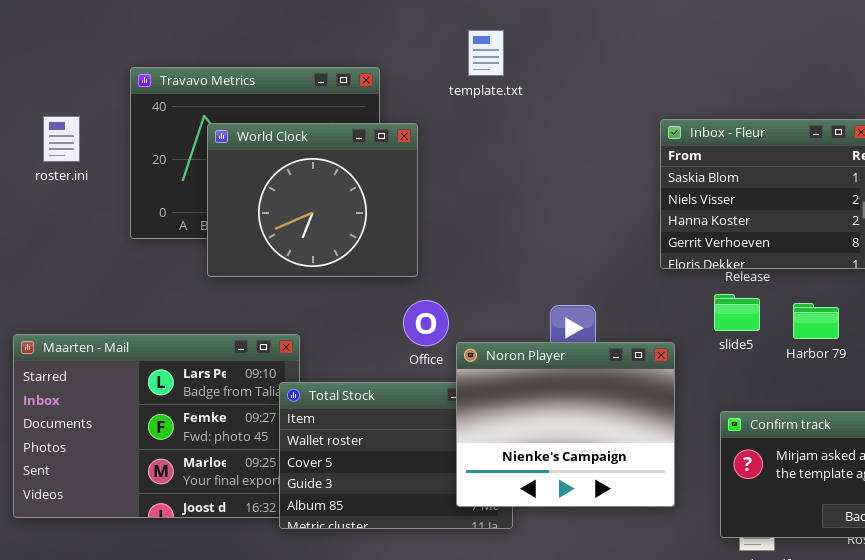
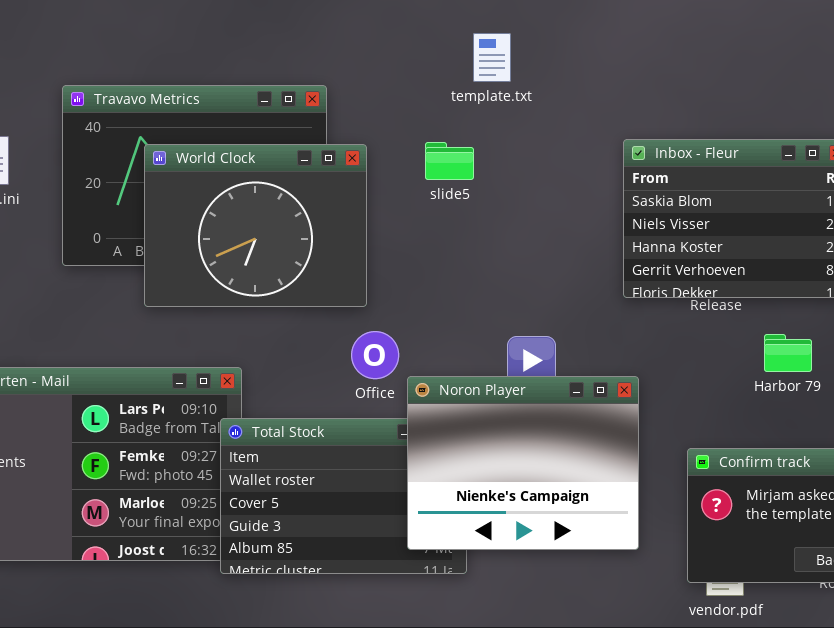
template.txt: [468,30,504,76] -> [473,33,511,82], moved
slide5: [714,294,760,331] -> [425,142,474,180], moved

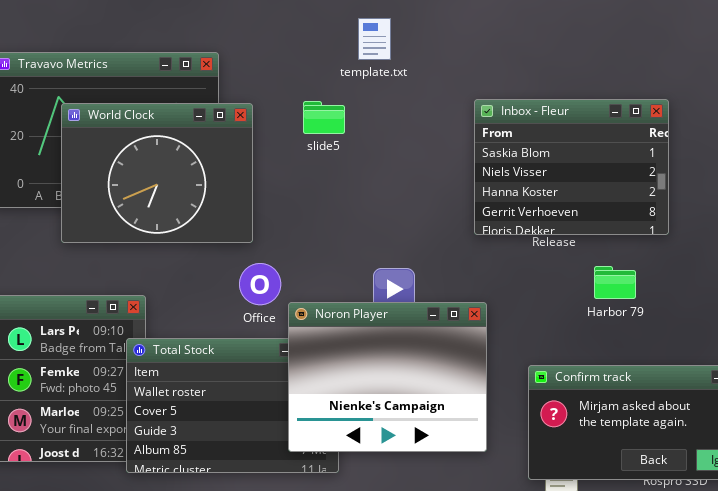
template.txt: [473,33,511,82] -> [358,18,391,60], moved

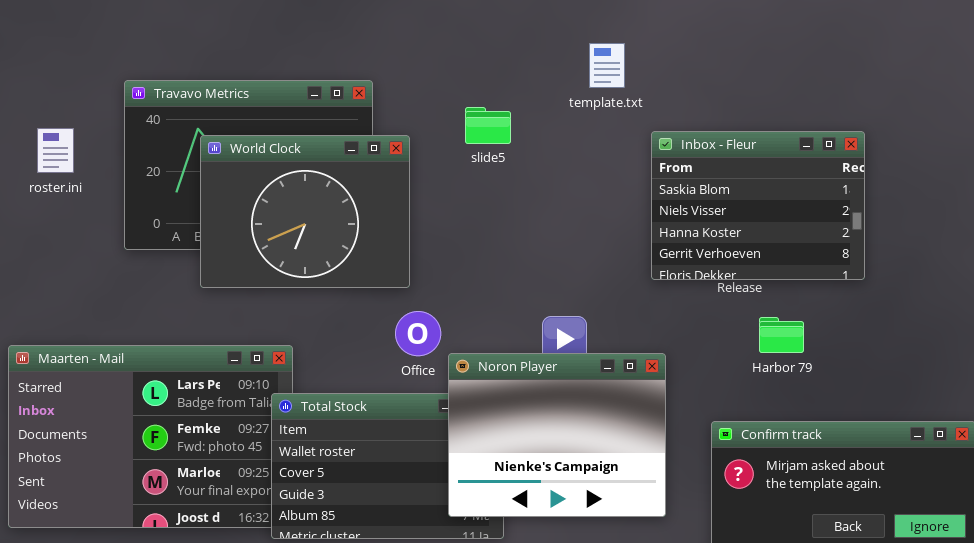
template.txt: [358,18,391,60] -> [589,43,625,88], moved
slide5: [303,101,345,134] -> [465,107,511,144], moved
Harbor 79: [594,266,636,299] -> [759,317,804,353], moved

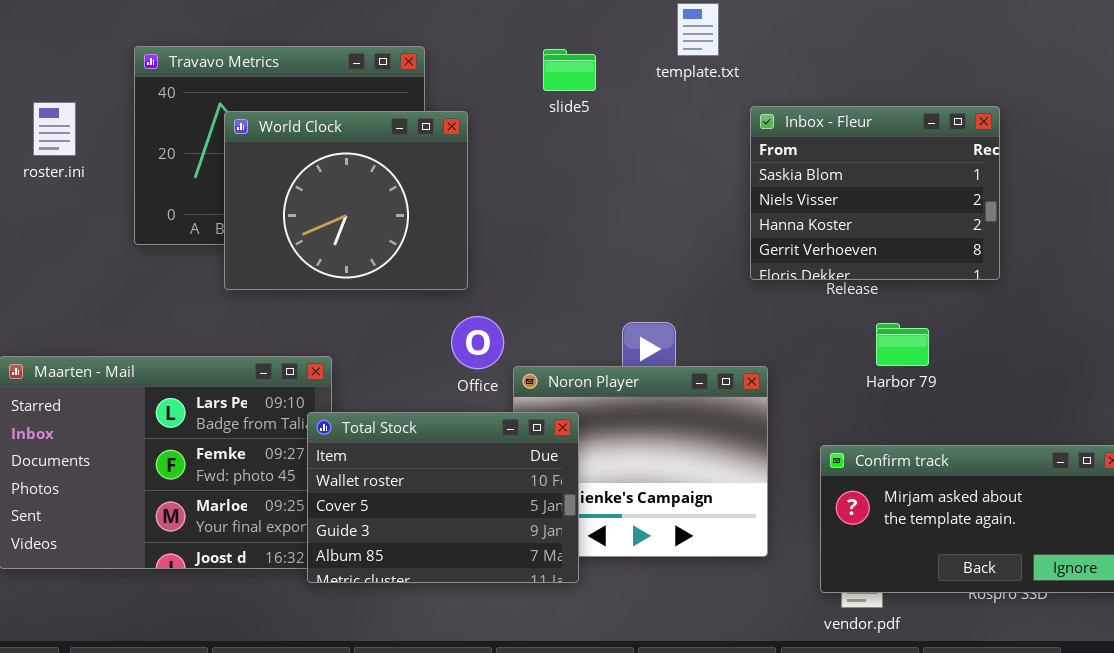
slide5: [465,107,511,144] -> [543,49,596,91], moved
Total Stock: [271,393,504,539] -> [307,412,579,583], raised

